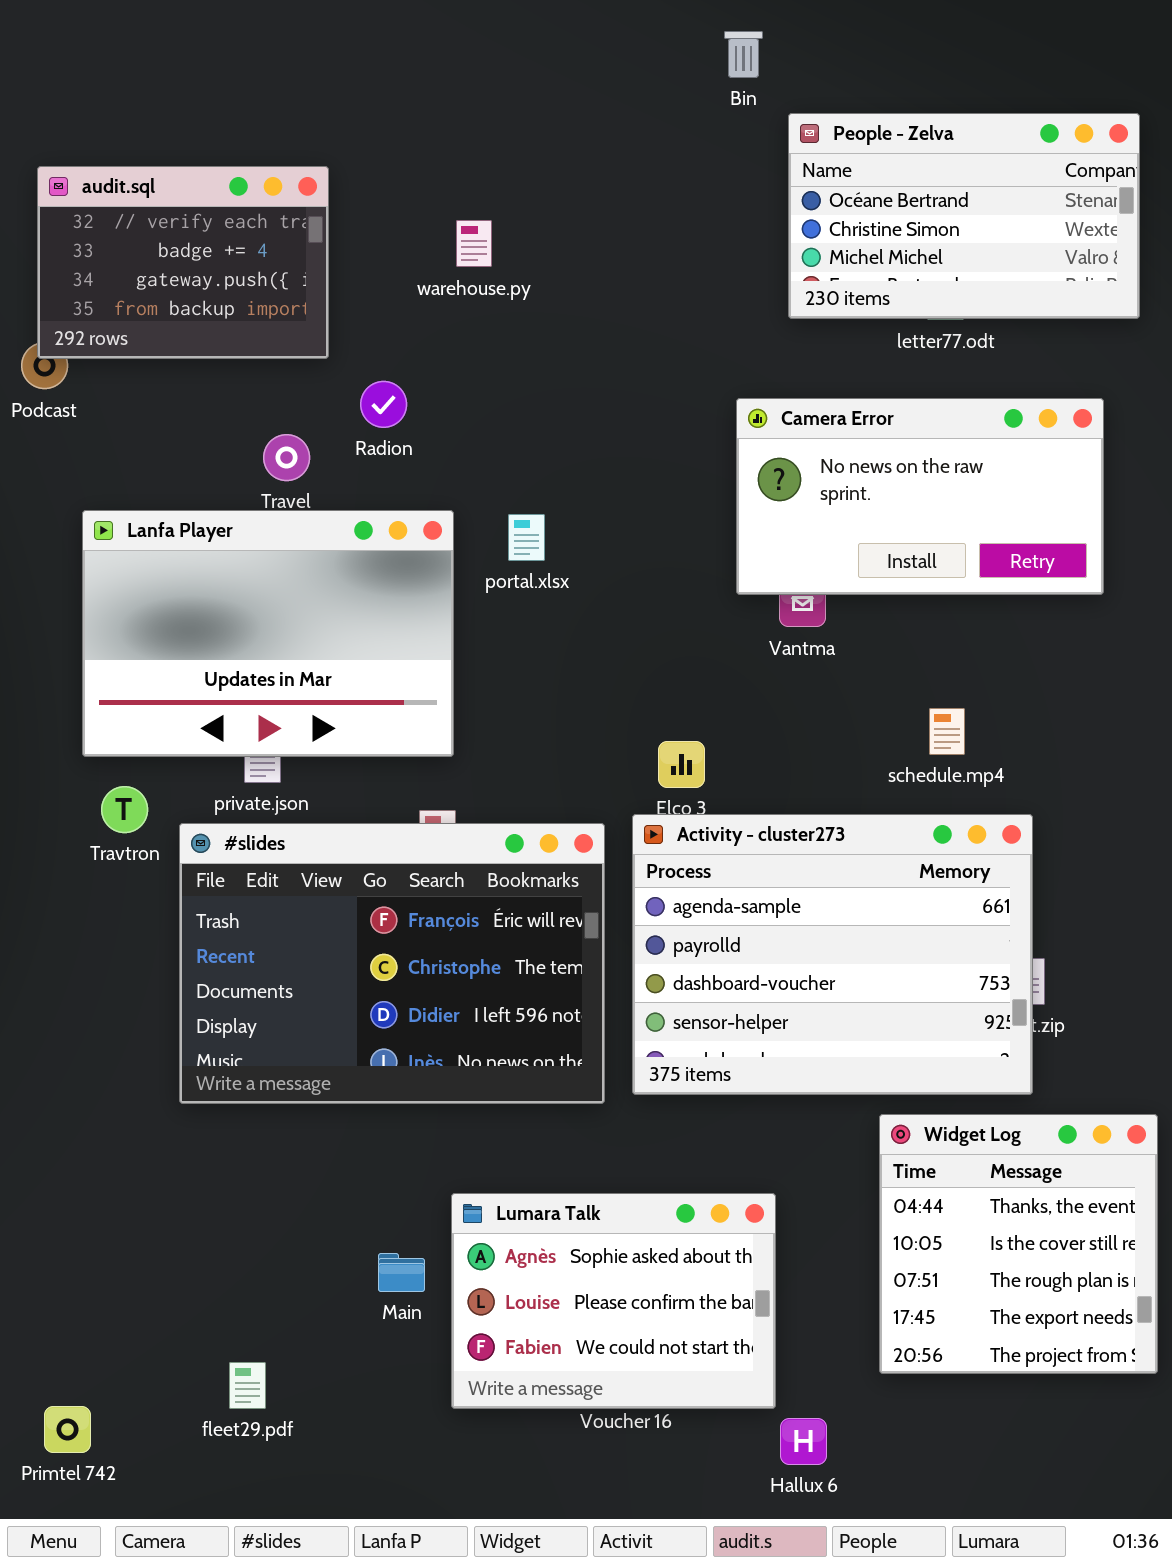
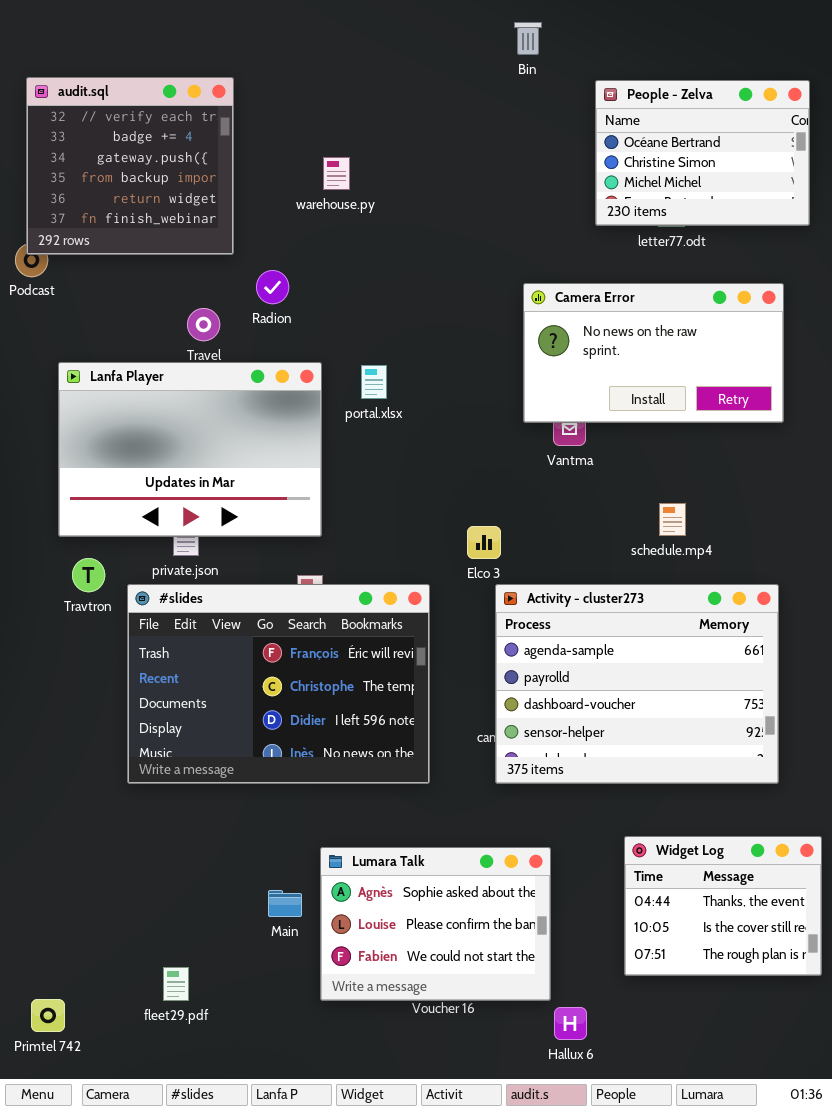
People - Zelva: [788,113,1140,319] -> [595,80,810,226], resized
audit.sql: [37,166,329,359] -> [26,77,234,255], resized
Activity - cluster273: [632,814,1033,1095] -> [495,584,779,784], moved
Widget Log: [879,1114,1158,1374] -> [624,836,822,976], resized

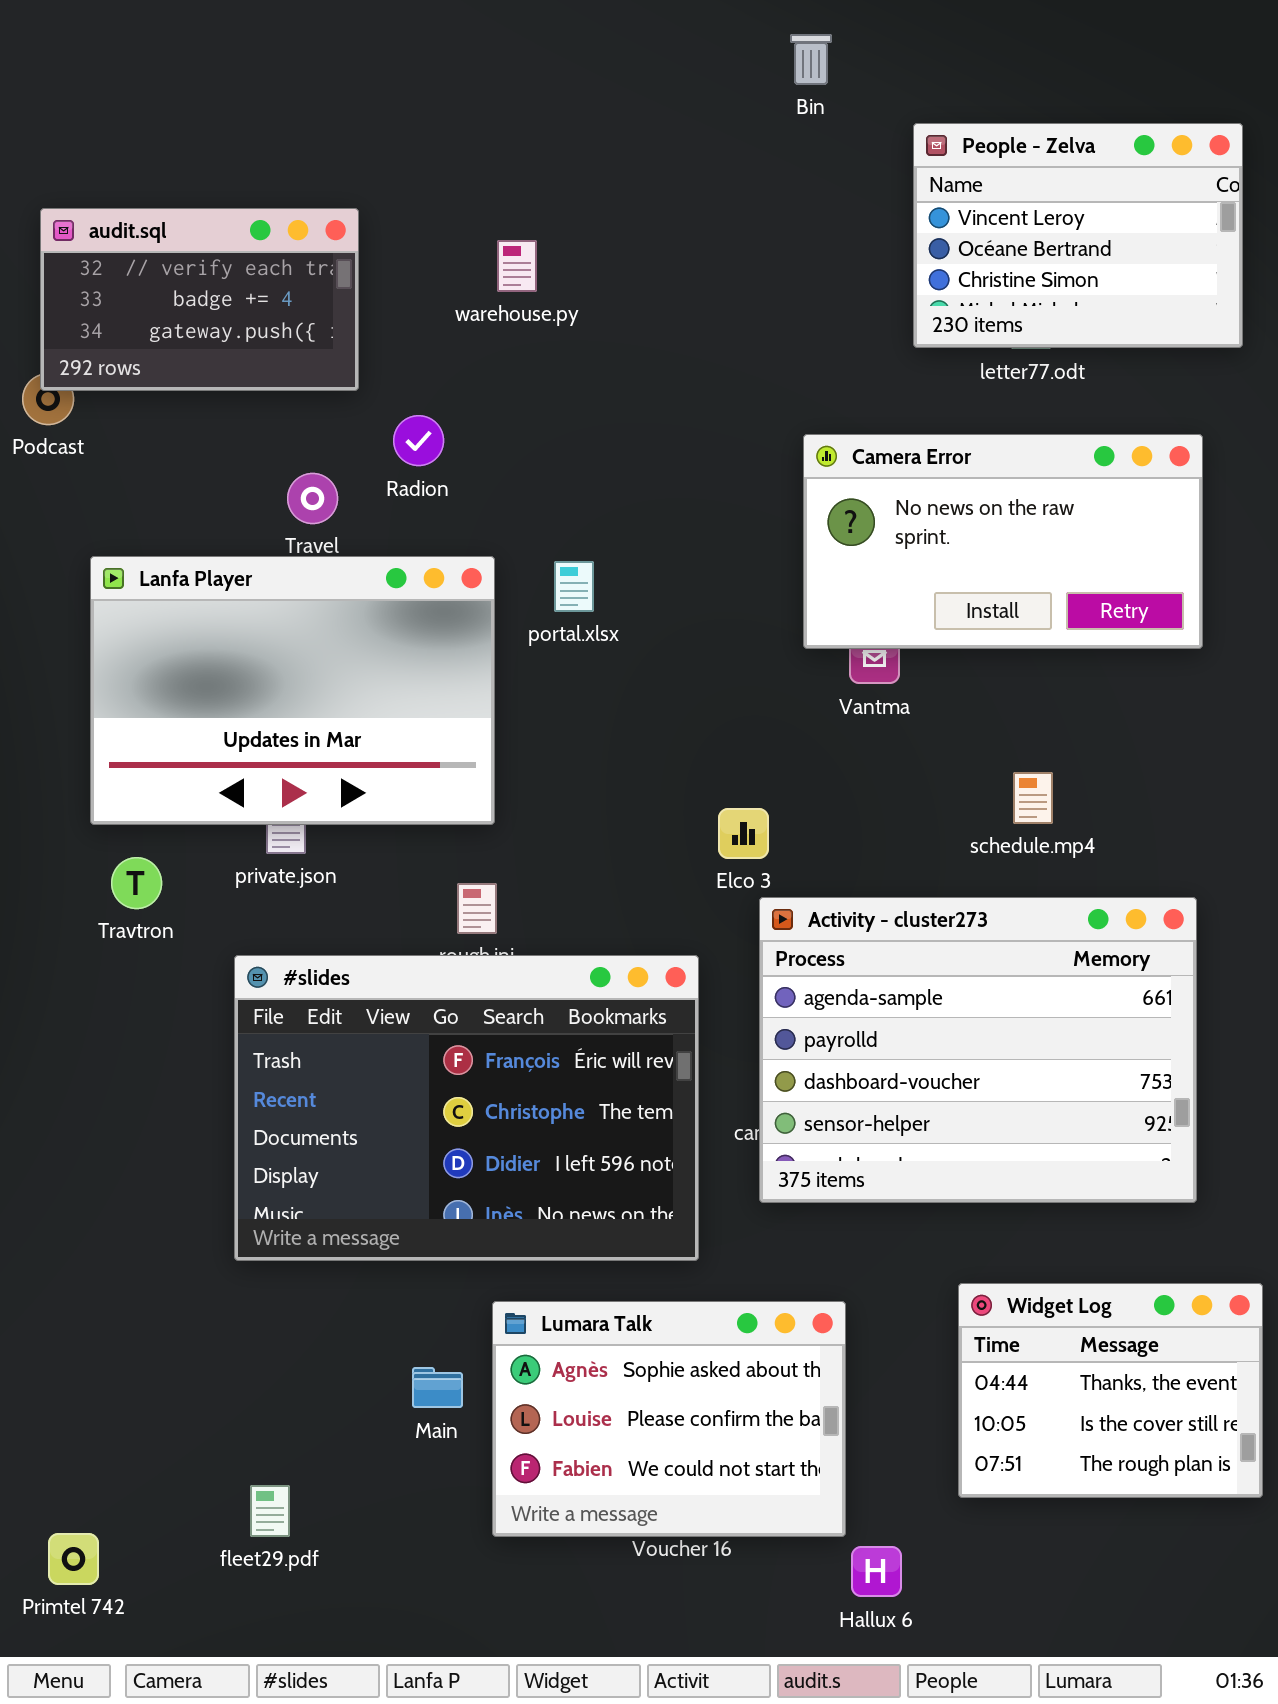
audit.sql: [26,77,234,255] -> [40,208,359,391], resized
People - Zelva: [595,80,810,226] -> [913,123,1243,348], scrolled up 1 row
#slides: [127,584,430,784] -> [234,955,699,1261], moved

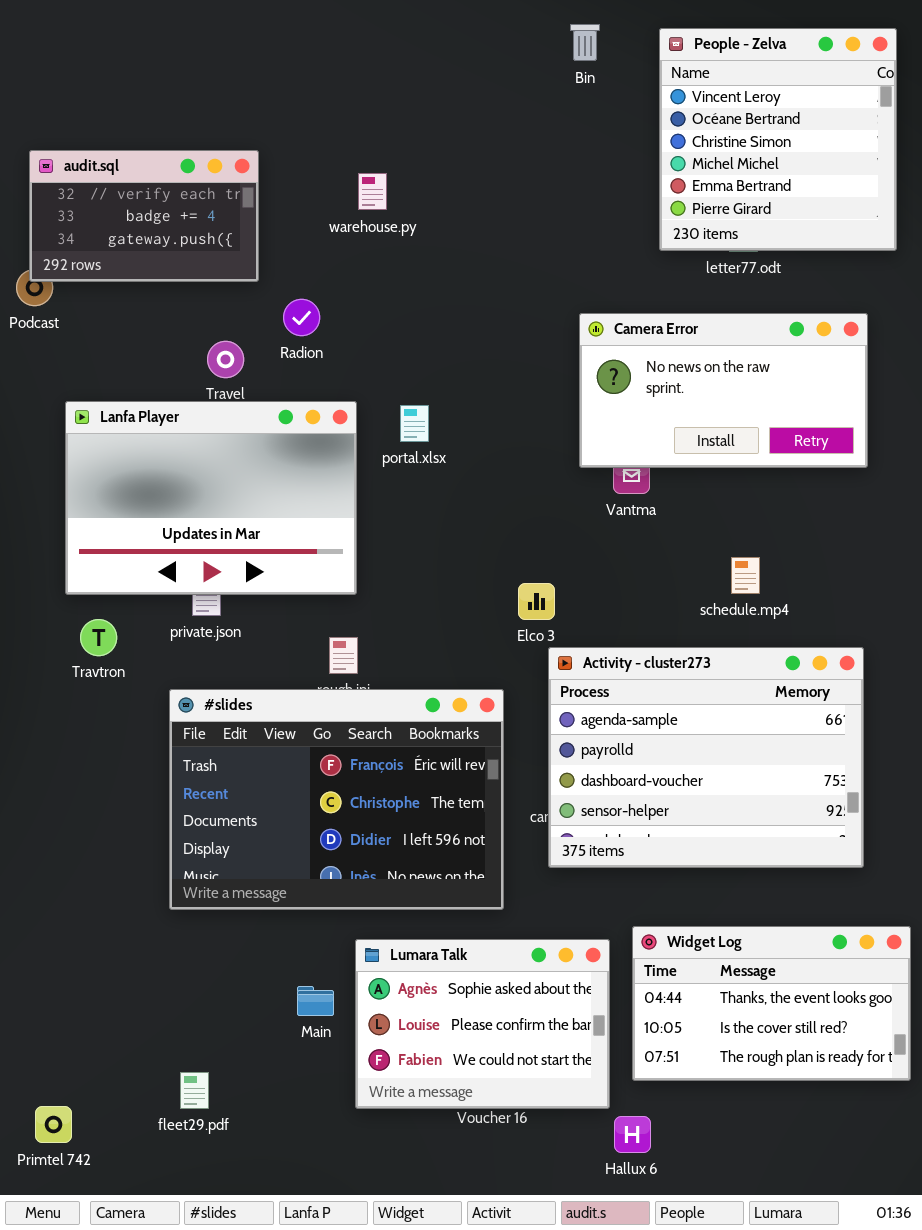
People - Zelva: [913,123,1243,348] -> [659,28,897,251], resized
Widget Log: [958,1283,1263,1498] -> [632,926,911,1081], resized

